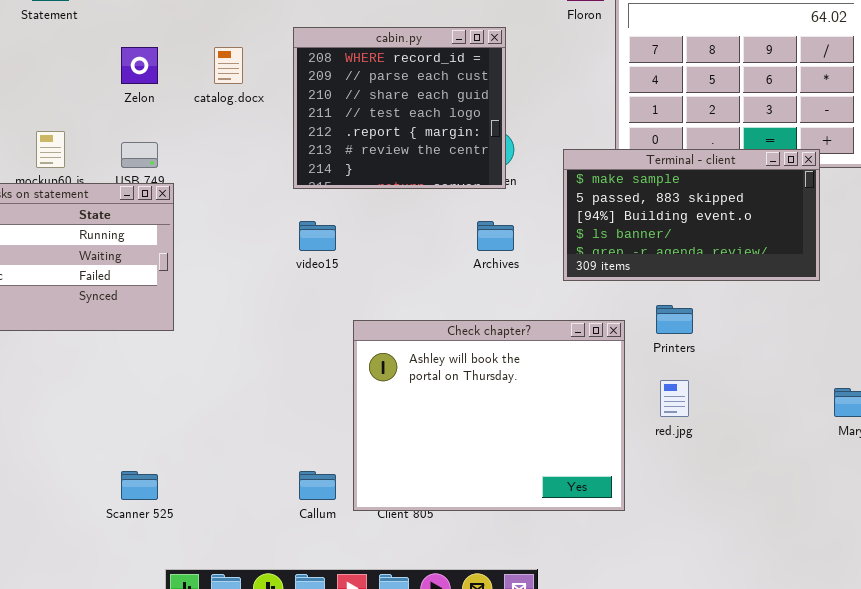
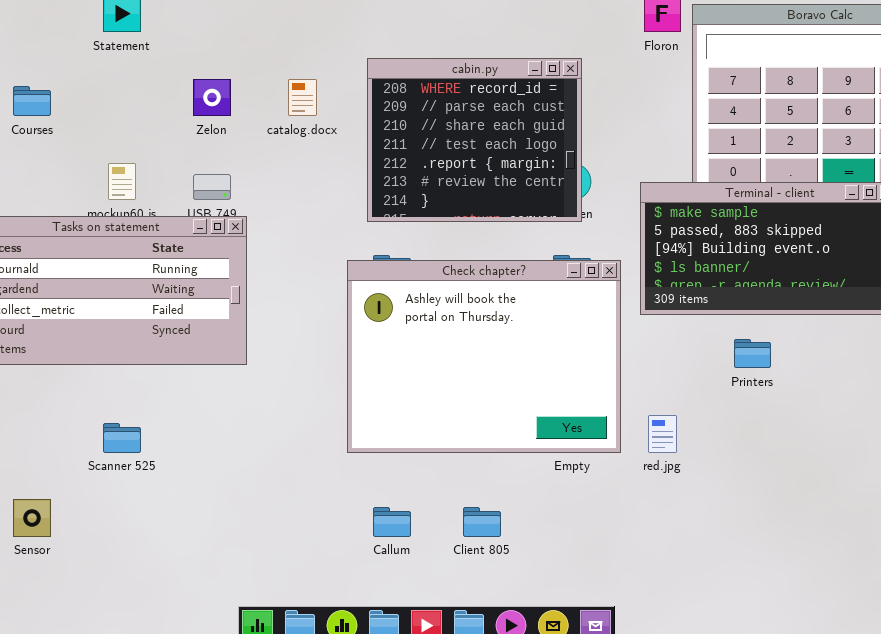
Check chapter?: [353,320,625,511] -> [347,260,621,453], moved
red.jpg: [660,380,689,417] -> [648,415,677,453], moved
Scanner 525: [121,471,158,500] -> [103,423,141,453], moved

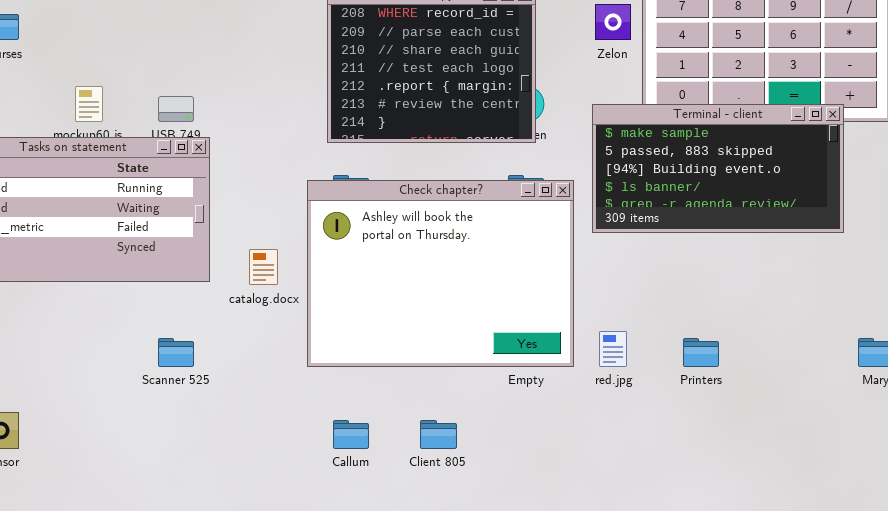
Zelon: [193,79,231,116] -> [595,4,631,40], moved
catalog.docx: [288,79,317,116] -> [249,249,278,285], moved
Printers: [734,339,771,368] -> [683,338,719,367], moved
Scanner 525: [103,423,141,453] -> [158,338,194,367], moved

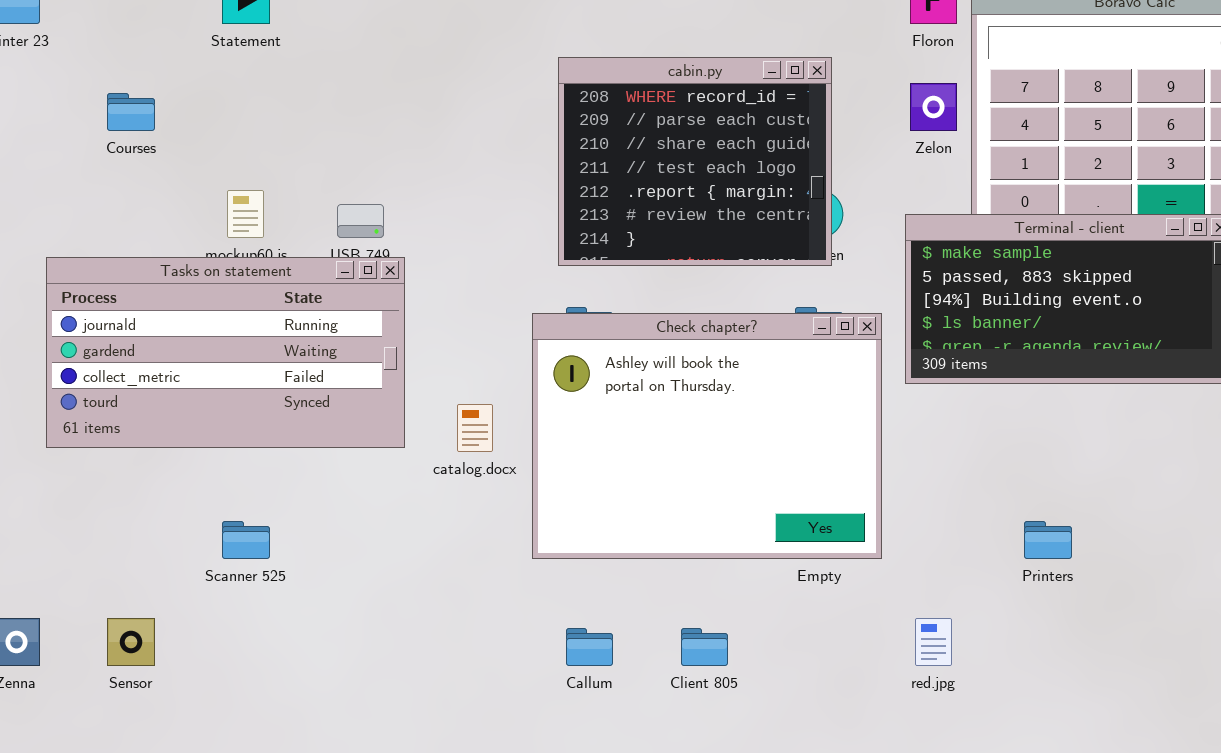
red.jpg: [599,331,627,367] -> [915,618,952,666], moved
Scanner 525: [158,338,194,367] -> [222,521,270,559], moved

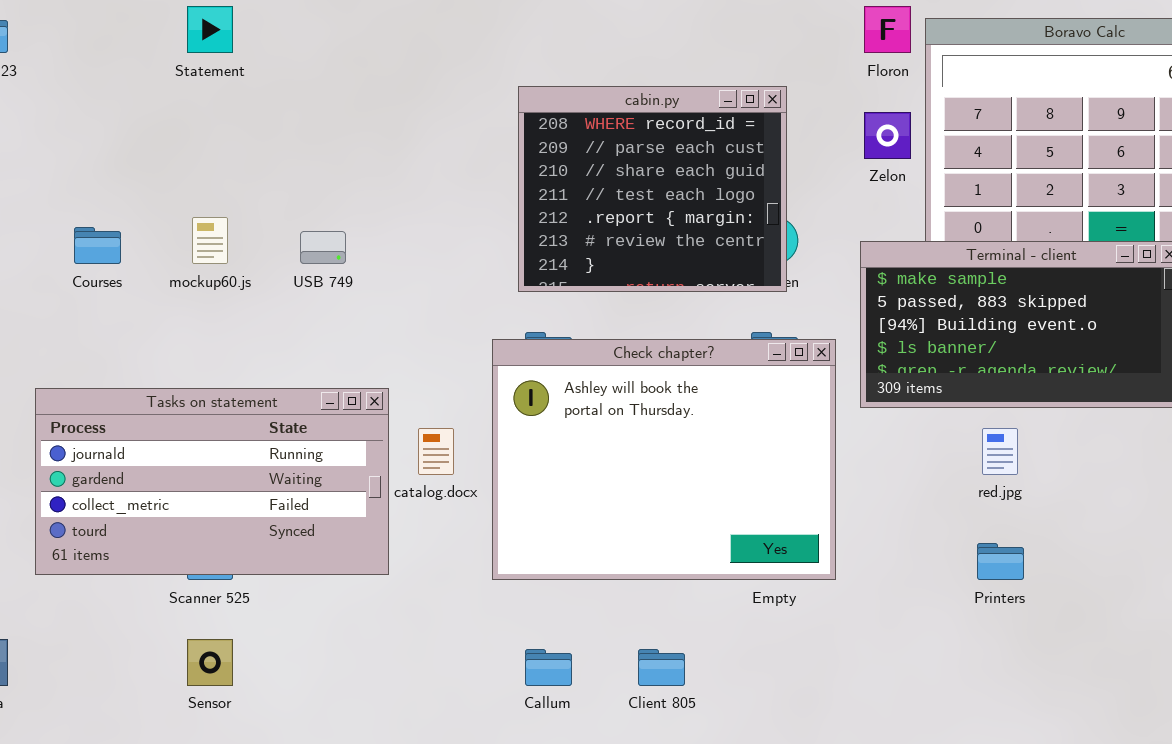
Courses: [107,93,155,131] -> [74,227,121,264], moved
Tasks on statement: [46,257,405,448] -> [35,388,389,575], moved
Sensor: [107,618,155,666] -> [187,639,233,686], moved
red.jpg: [915,618,952,666] -> [982,428,1018,475], moved

